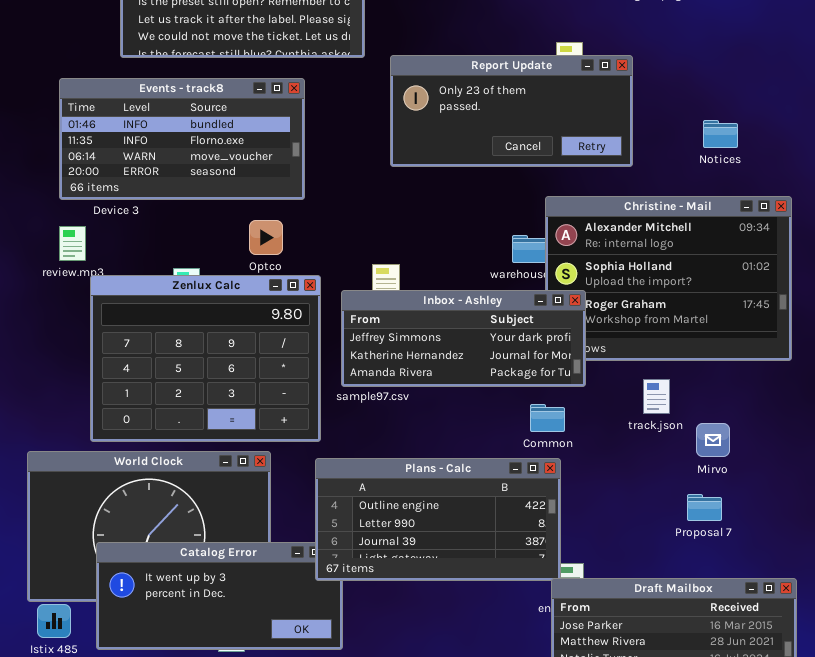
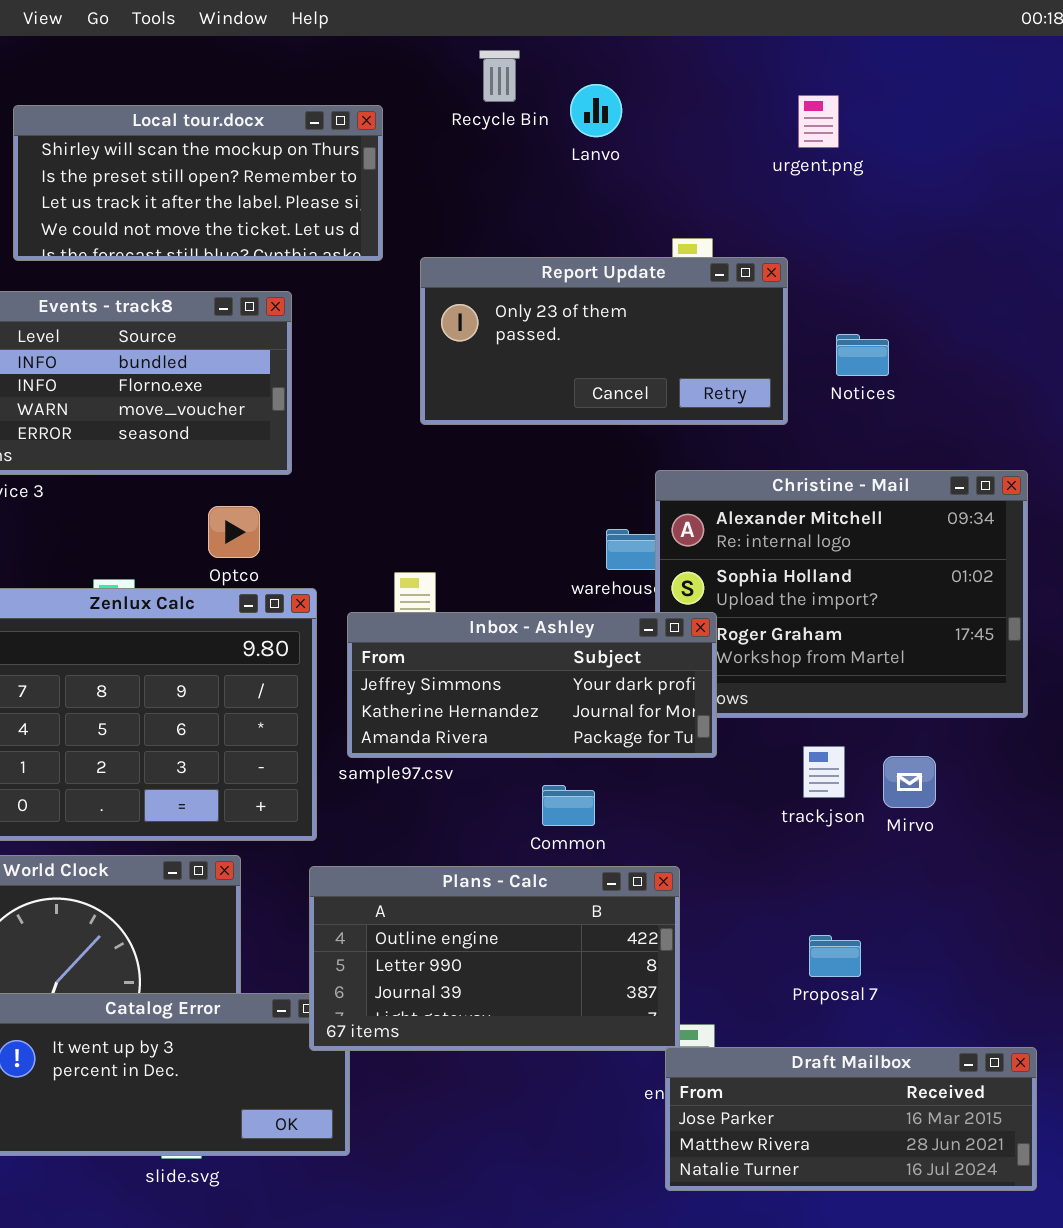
Notices: [703,120,738,148] -> [836,334,889,376], moved
Common: [530,404,565,432] -> [542,785,595,826], moved
Mirvo: [696,423,730,457] -> [883,756,936,808], moved
Proposal 7: [687,494,722,521] -> [809,935,861,977], moved

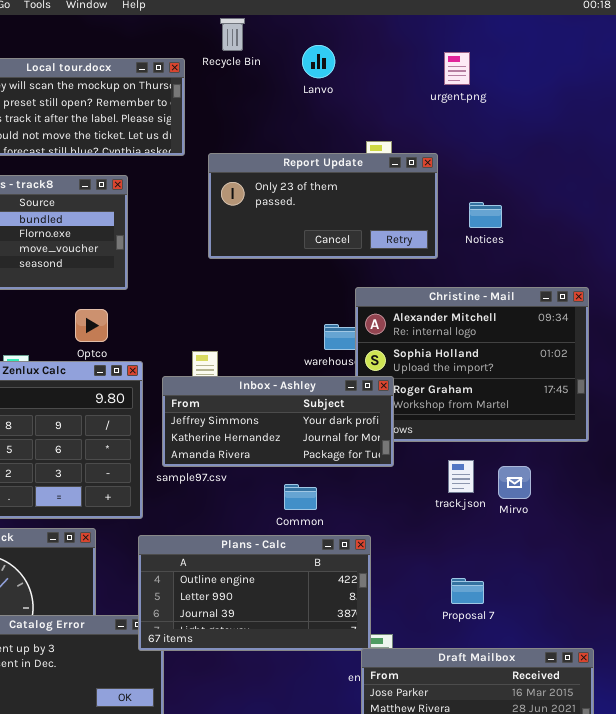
Recycle Bin: [479,50,520,102] -> [220,18,245,51], moved

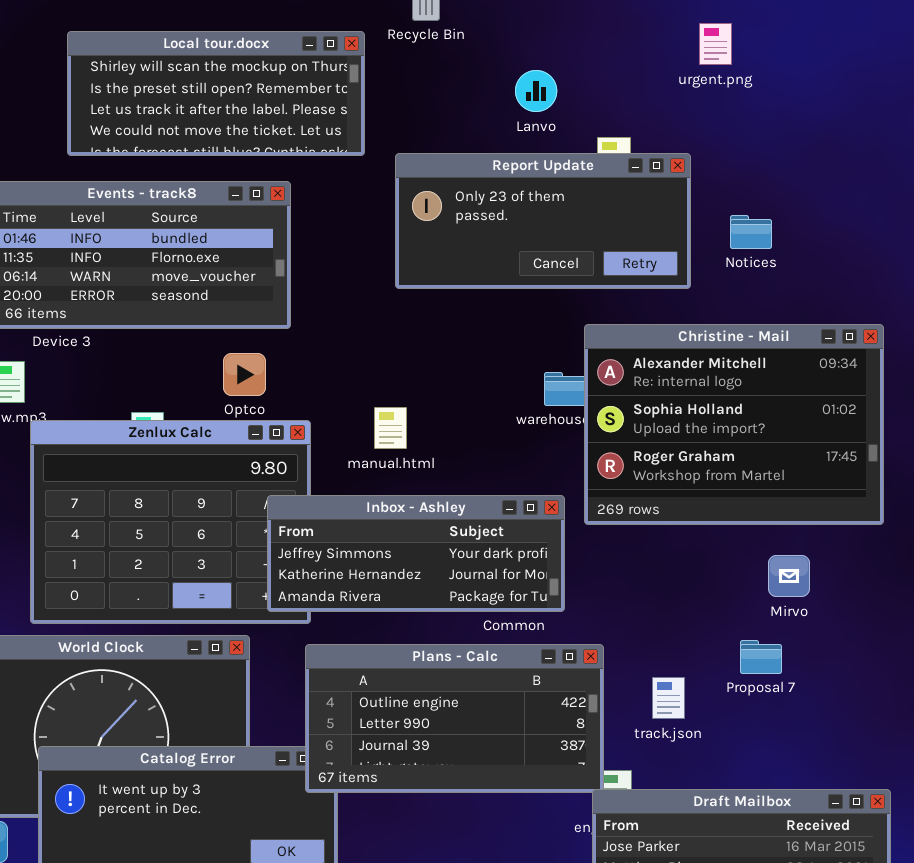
Lanvo: [302,45,335,78] -> [515,70,557,112], moved
Inbox - Ashley: [162,376,394,467] -> [267,495,565,612], moved
track.json: [448,460,474,493] -> [652,677,685,719], moved
Proposal 7: [451,578,484,604] -> [740,640,782,674], moved

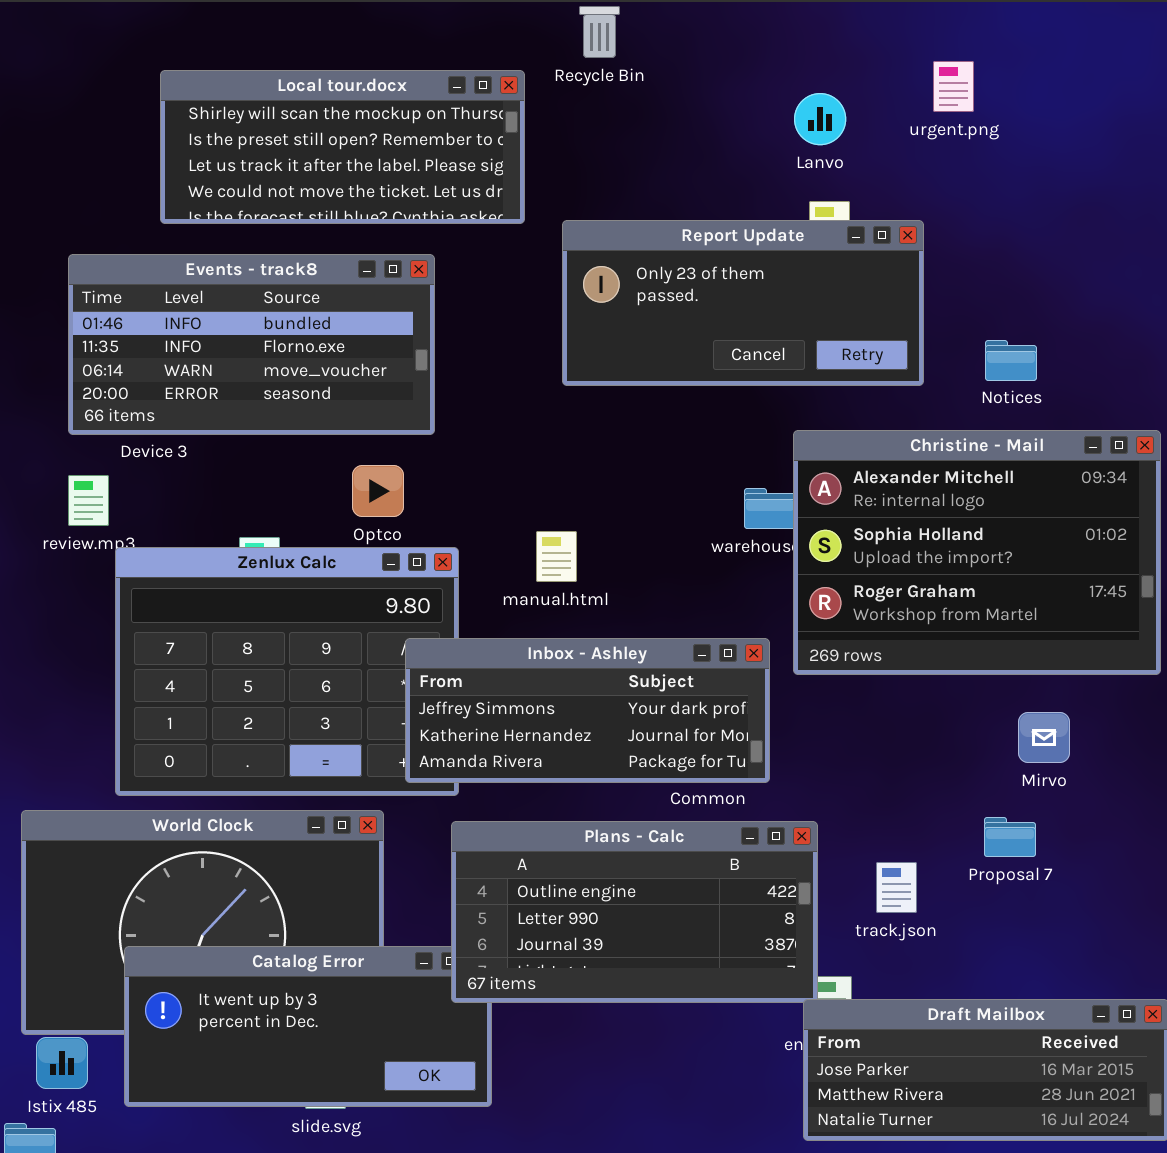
Lanvo: [515,70,557,112] -> [794,93,846,145], moved
Notices: [730,215,772,249] -> [985,340,1037,381], moved

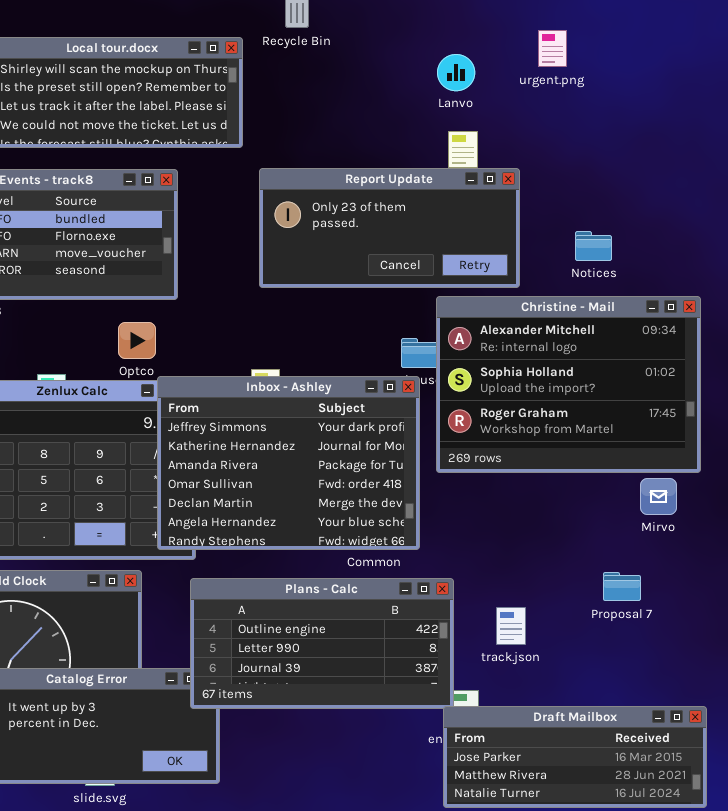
Report Update: [562,220,924,386] -> [259,168,520,288], moved
Inbox - Ashley: [405,638,770,783] -> [157,376,420,550], resized
Mirvo: [1018,712,1070,763] -> [640,478,677,515], moved
Proposal 7: [984,817,1036,857] -> [603,572,641,601], moved

